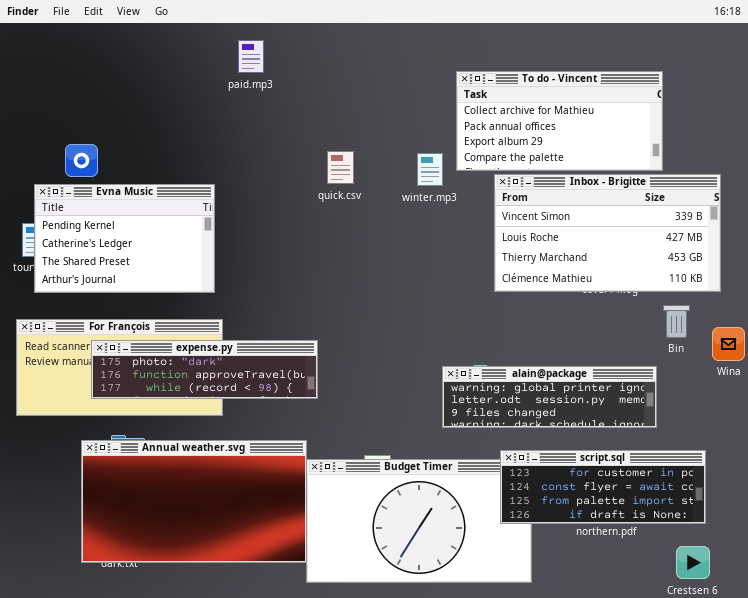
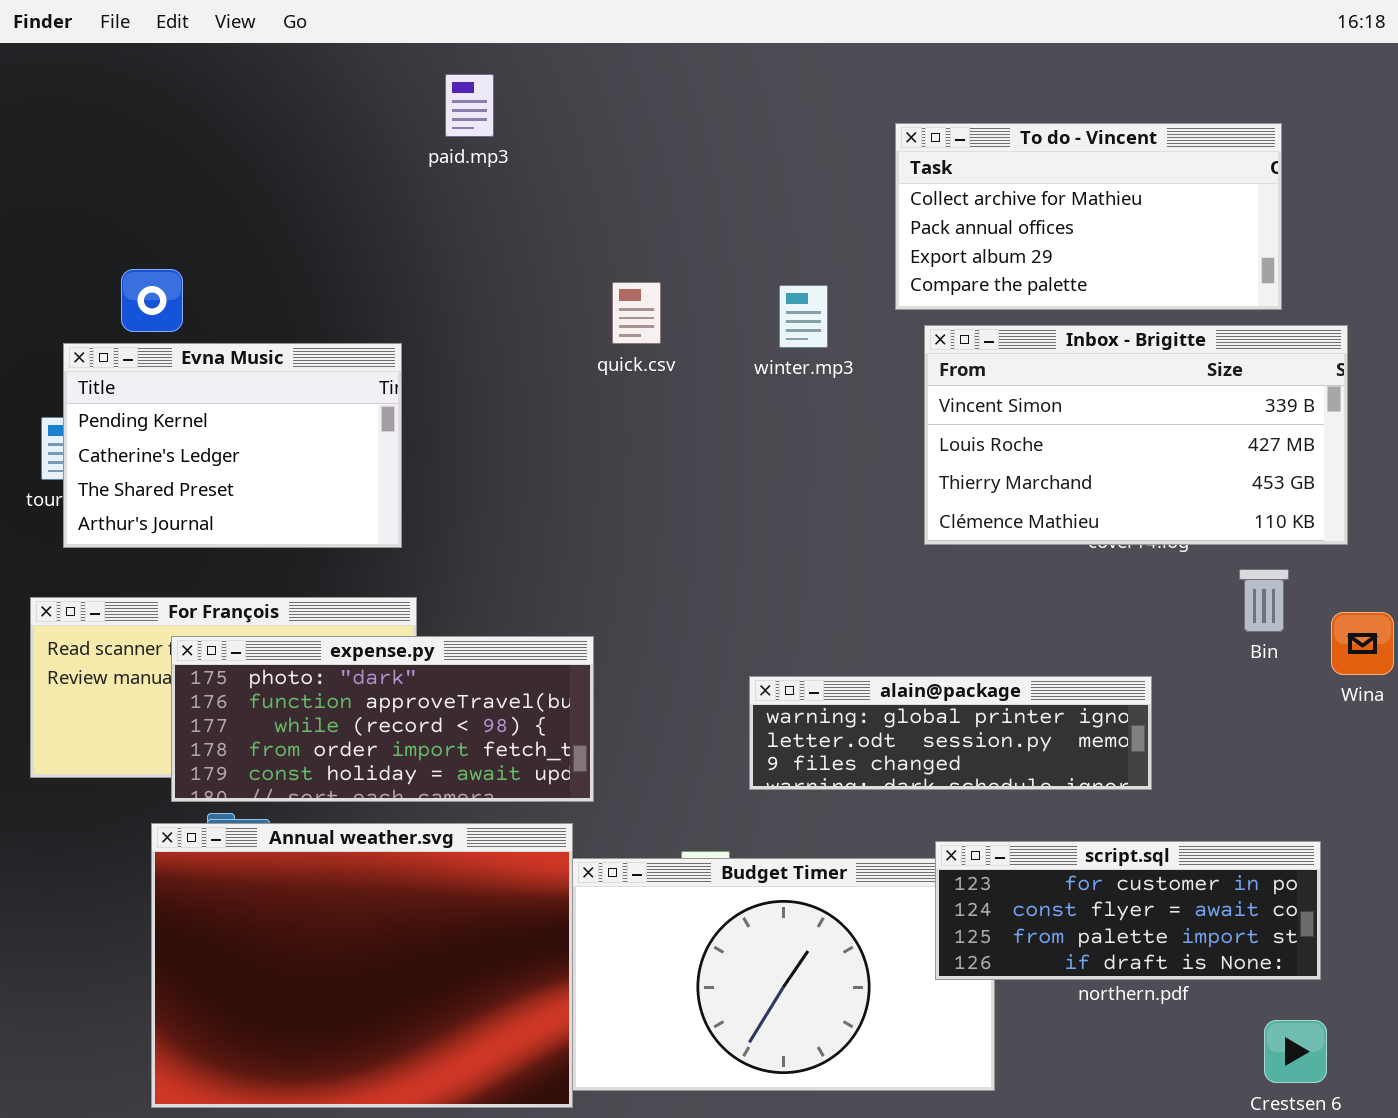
To do - Vincent: [456,71,663,171] -> [895,123,1282,310], moved
expense.py: [91,340,318,399] -> [171,636,594,802], resized
alain@package: [442,366,657,428] -> [749,676,1152,790], moved
Annual weather.svg: [81,440,307,563] -> [151,823,573,1108], resized

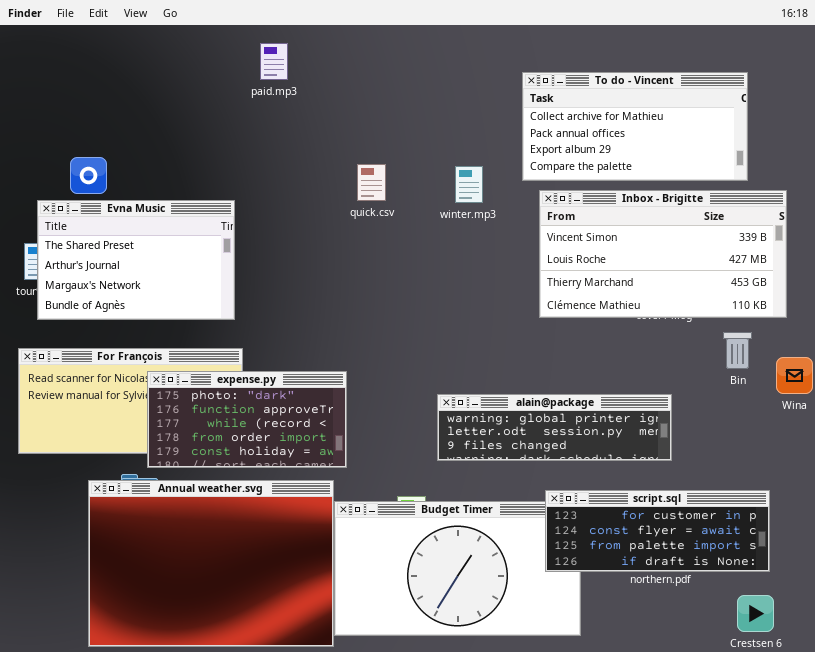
Evna Music: [63,343,402,548] -> [37,200,235,320], scrolled down 2 rows
expense.py: [171,636,594,802] -> [147,371,347,468], resized

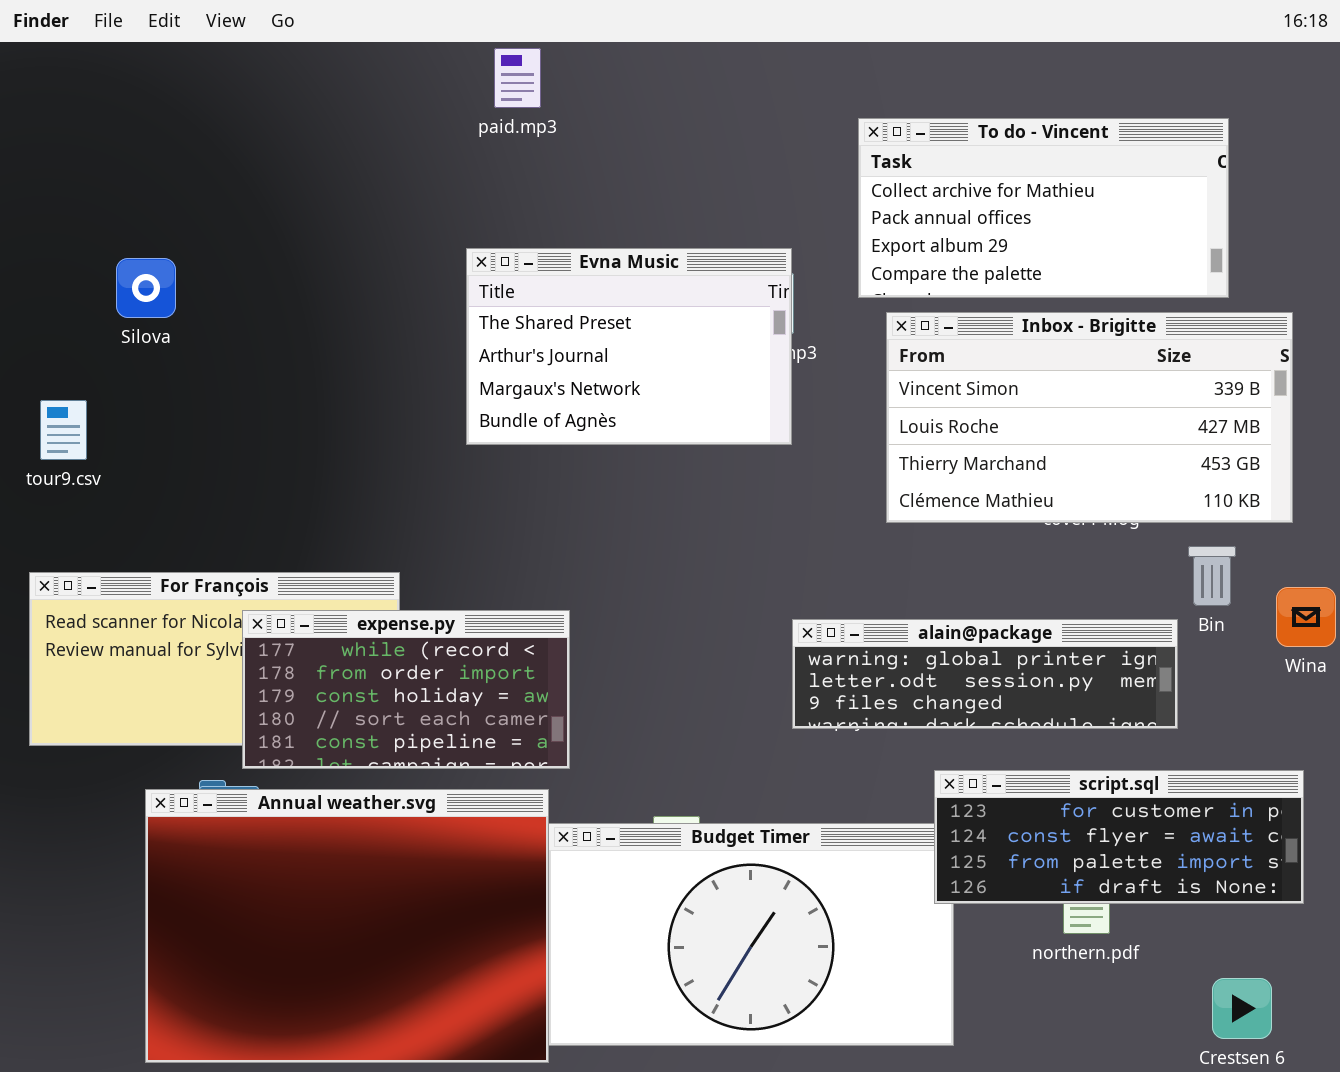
paid.mp3: [260,43,288,80] -> [494,48,541,108], moved
Evna Music: [37,200,235,320] -> [466,248,792,445], moved
expense.py: [147,371,347,468] -> [242,610,570,769], scrolled down 2 rows
alain@package: [437,394,672,461] -> [792,619,1178,729], moved
script.sql: [545,490,770,572] -> [934,770,1304,904], moved

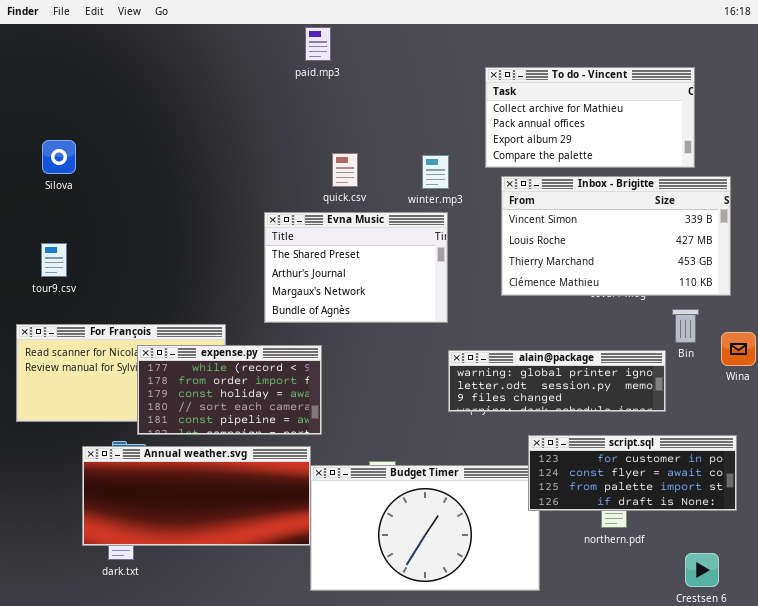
paid.mp3: [494,48,541,108] -> [305,27,331,61], moved
Evna Music: [466,248,792,445] -> [264,212,448,323], moved
Silova: [116,258,176,318] -> [42,140,76,174], moved
tour9.csv: [40,400,87,460] -> [41,243,67,277], moved
Annual weather.svg: [145,789,549,1063] -> [82,446,311,546], resized

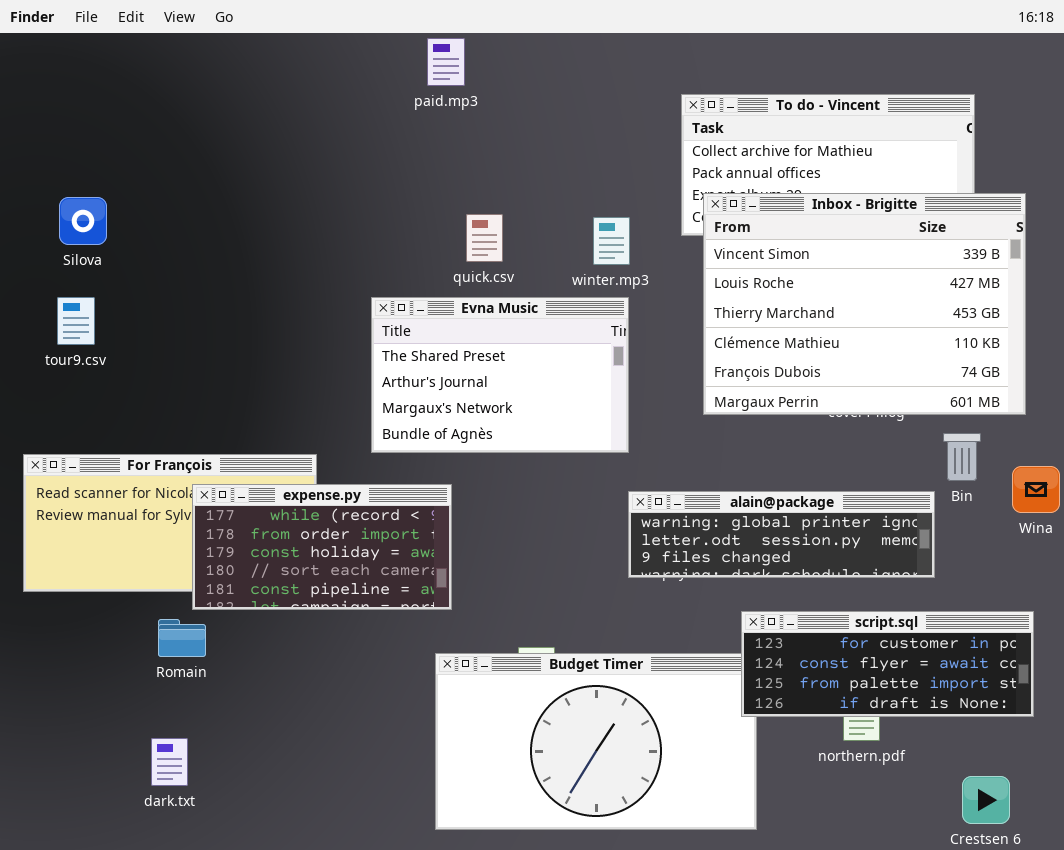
Inbox - Brigitte: [501,176,731,296] -> [703,193,1026,415], resized
tour9.csv: [41,243,67,277] -> [57,297,95,345], moved
Annual weather.svg: [82,446,311,546] -> none, closed

